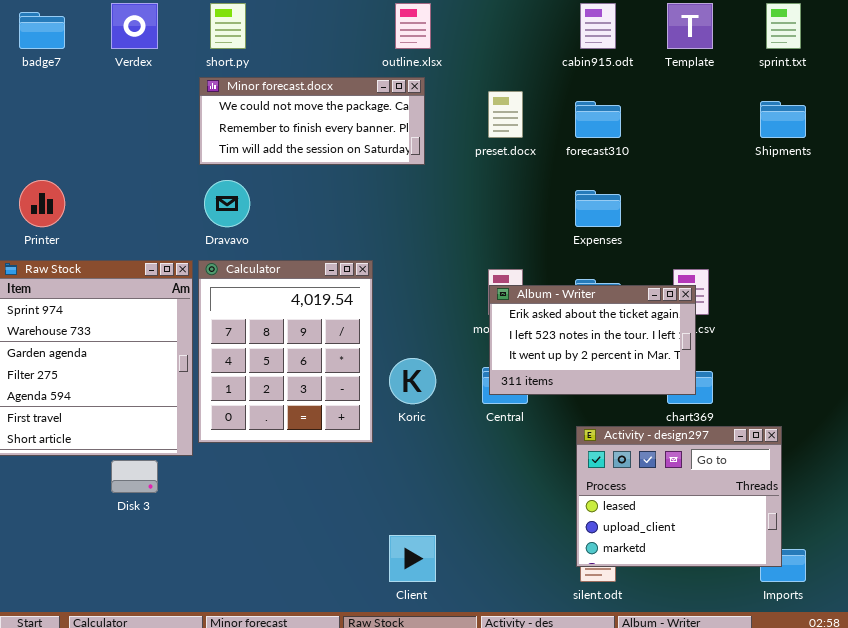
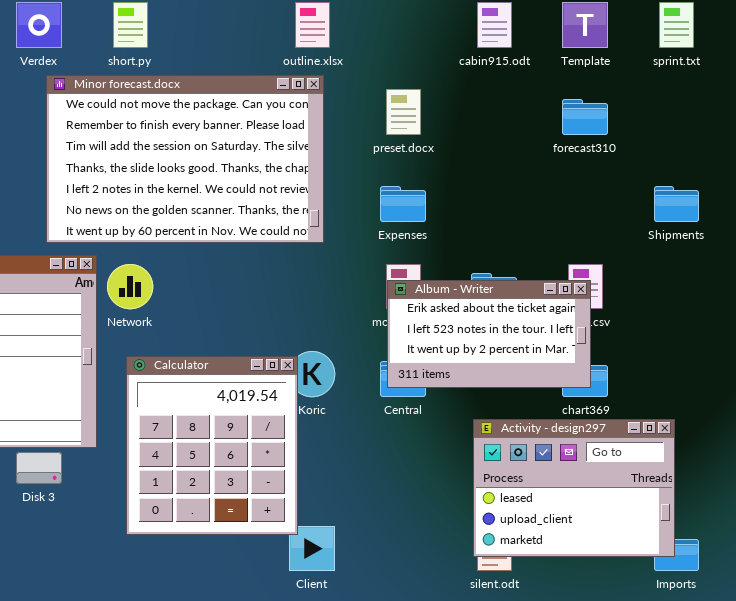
Minor forecast.docx: [199,77,425,165] -> [46,75,324,243], resized
forecast310: [575,101,621,138] -> [562,99,608,135], moved
Shipments: [760,101,806,138] -> [654,186,699,222], moved
Expenses: [575,190,621,227] -> [380,186,426,222], moved
Calculator: [198,260,373,443] -> [126,356,298,535], moved

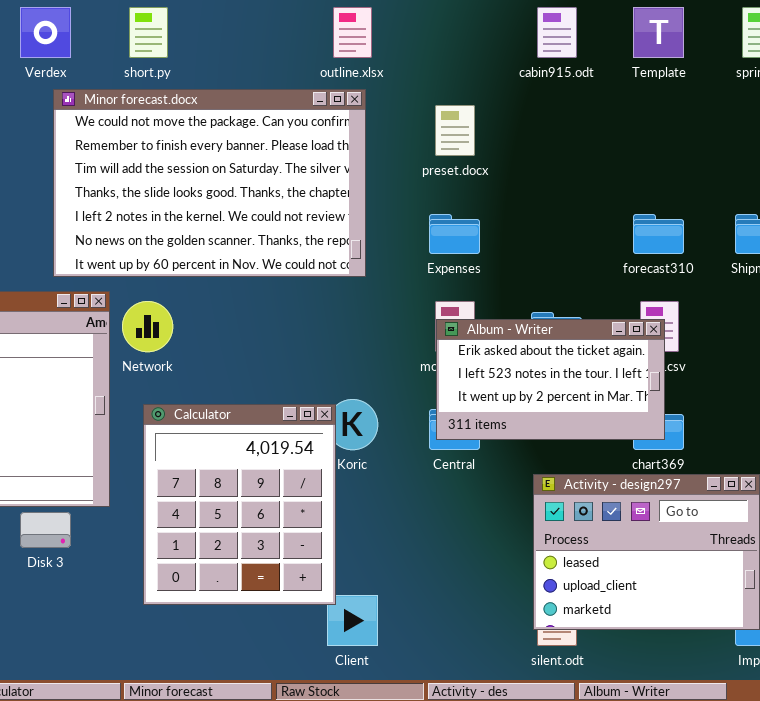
forecast310: [562,99,608,135] -> [633,214,684,254], moved

